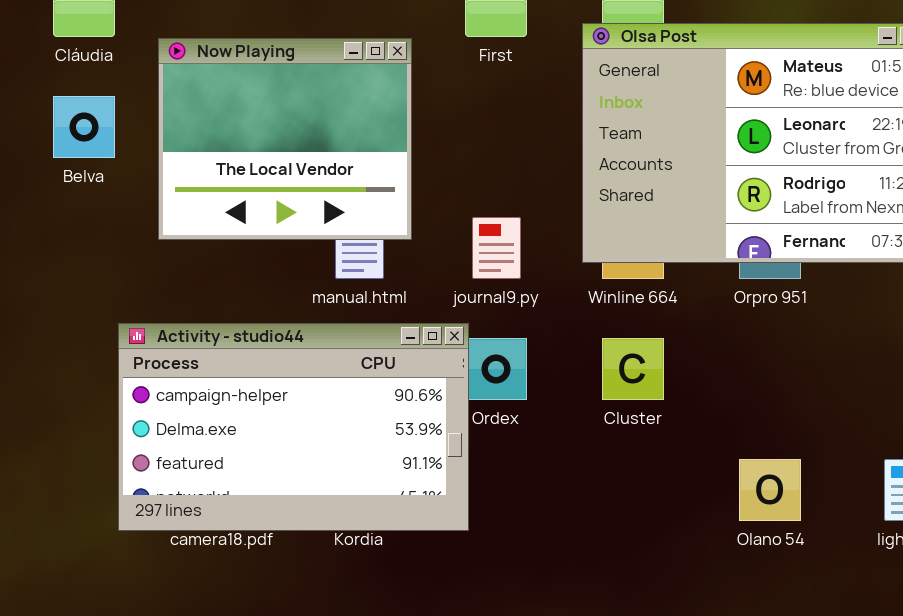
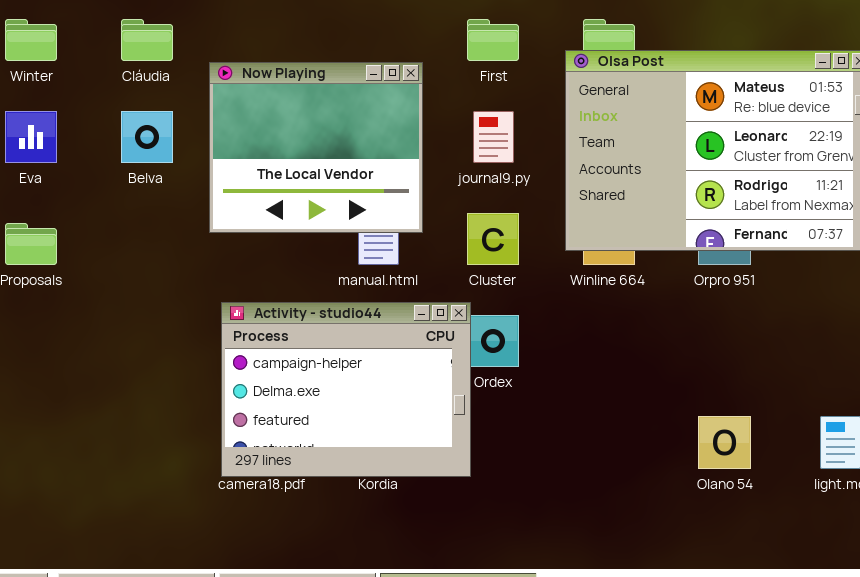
journal9.py: [472,217,521,279] -> [473,111,514,163], moved
Activity - studio44: [118,323,469,531] -> [221,302,471,477], resized
Cluster: [602,338,664,400] -> [467,213,519,265], moved

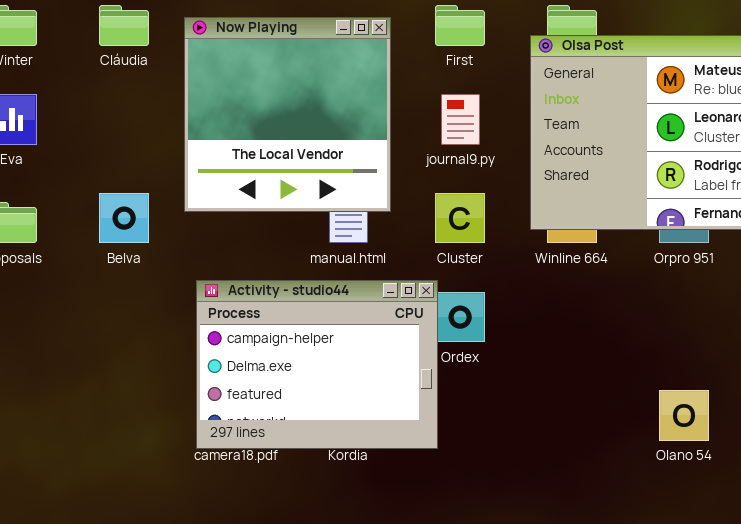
Now Playing: [209,62,423,233] -> [184,17,391,212], resized
Belva: [121,111,173,163] -> [99,193,149,243], moved

